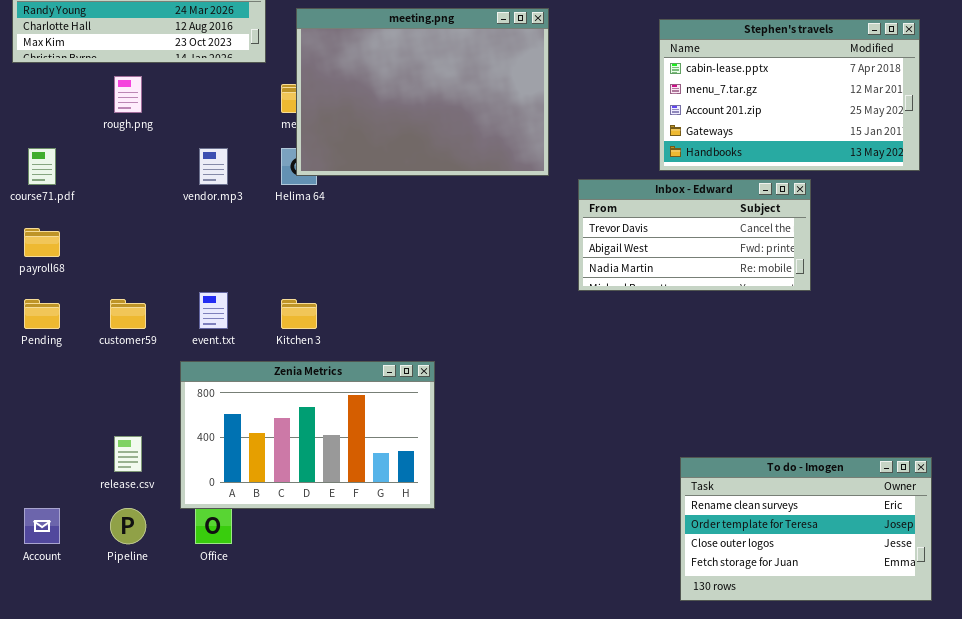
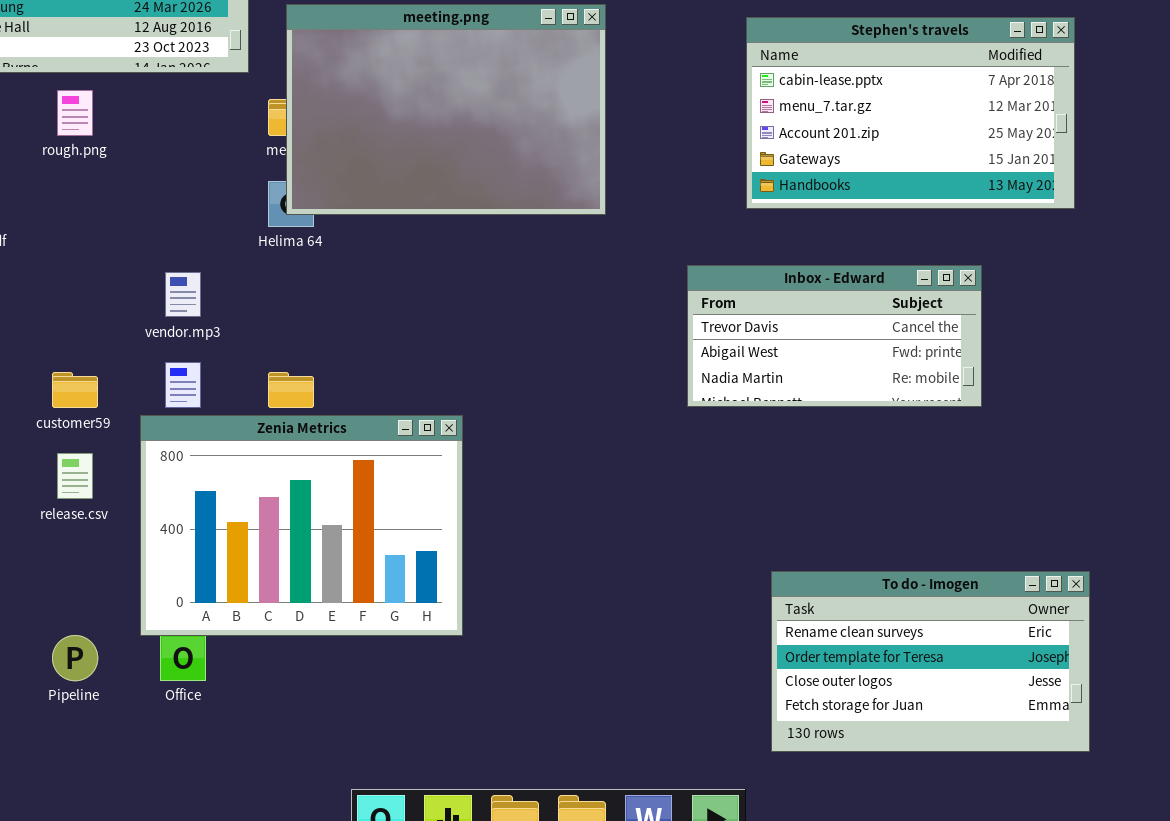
vendor.mp3: [199,148,228,185] -> [165,272,201,317], moved
Inbox - Edward: [578,179,811,291] -> [687,265,982,407], moved
Zenia Metrics: [180,361,435,509] -> [140,415,463,636], resized
release.csv: [114,436,142,472] -> [57,453,93,499], moved

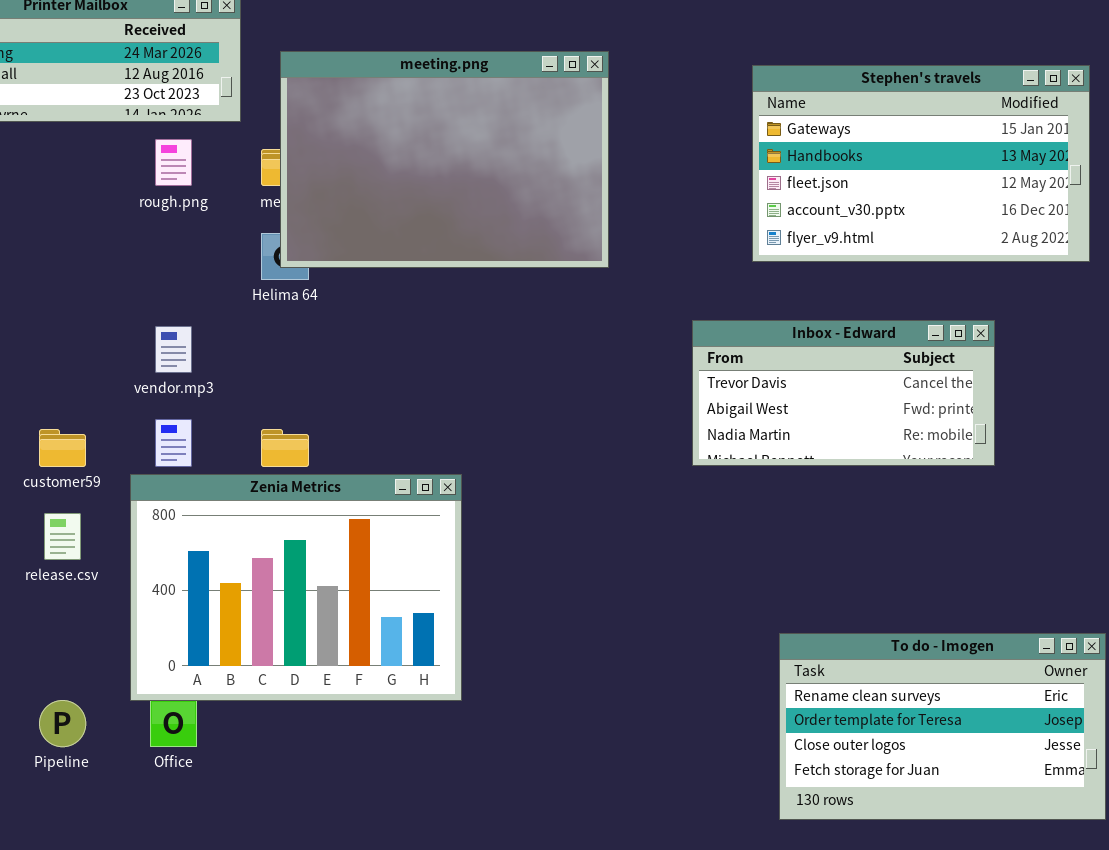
Stephen's travels: [746,17,1075,209] -> [752,65,1090,262], scrolled down 3 rows
rough.png: [57,90,93,136] -> [155,139,192,186], moved

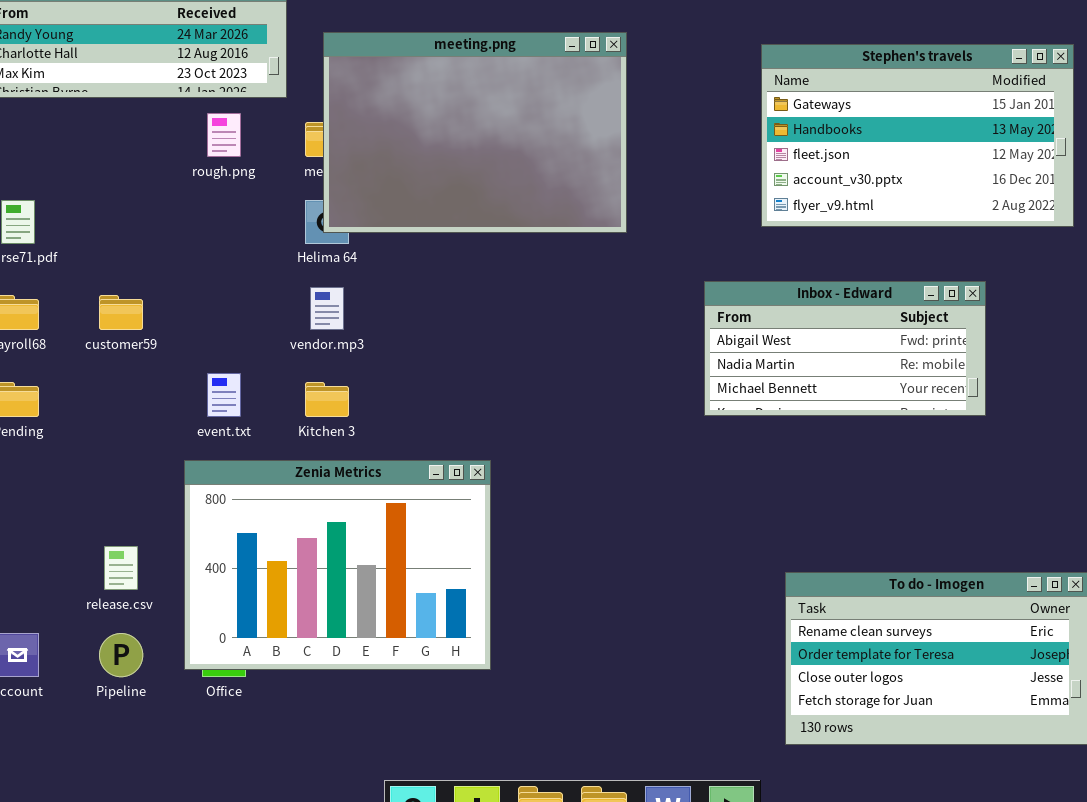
Inbox - Edward: [692,320,995,466] -> [704,281,986,416], scrolled down 1 row
vendor.mp3: [155,326,192,373] -> [310,287,344,330], moved
customer59: [39,429,86,467] -> [99,295,143,330], moved
Zenia Metrics: [130,474,462,701] -> [184,460,491,670], moved
release.csv: [44,513,81,560] -> [104,546,138,590], moved

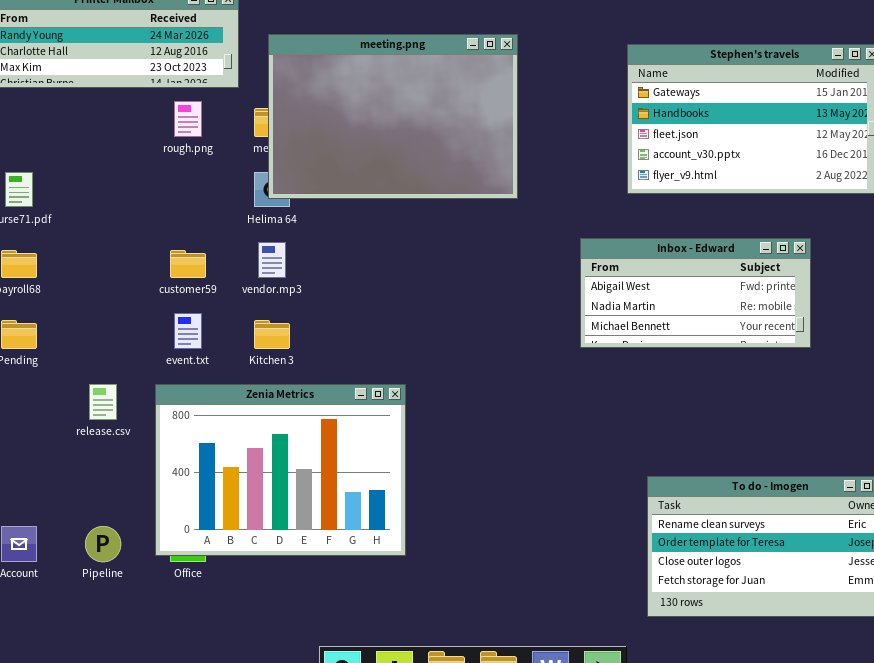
customer59: [99,295,143,330] -> [170,250,206,278], moved
release.csv: [104,546,138,590] -> [89,384,117,420], moved

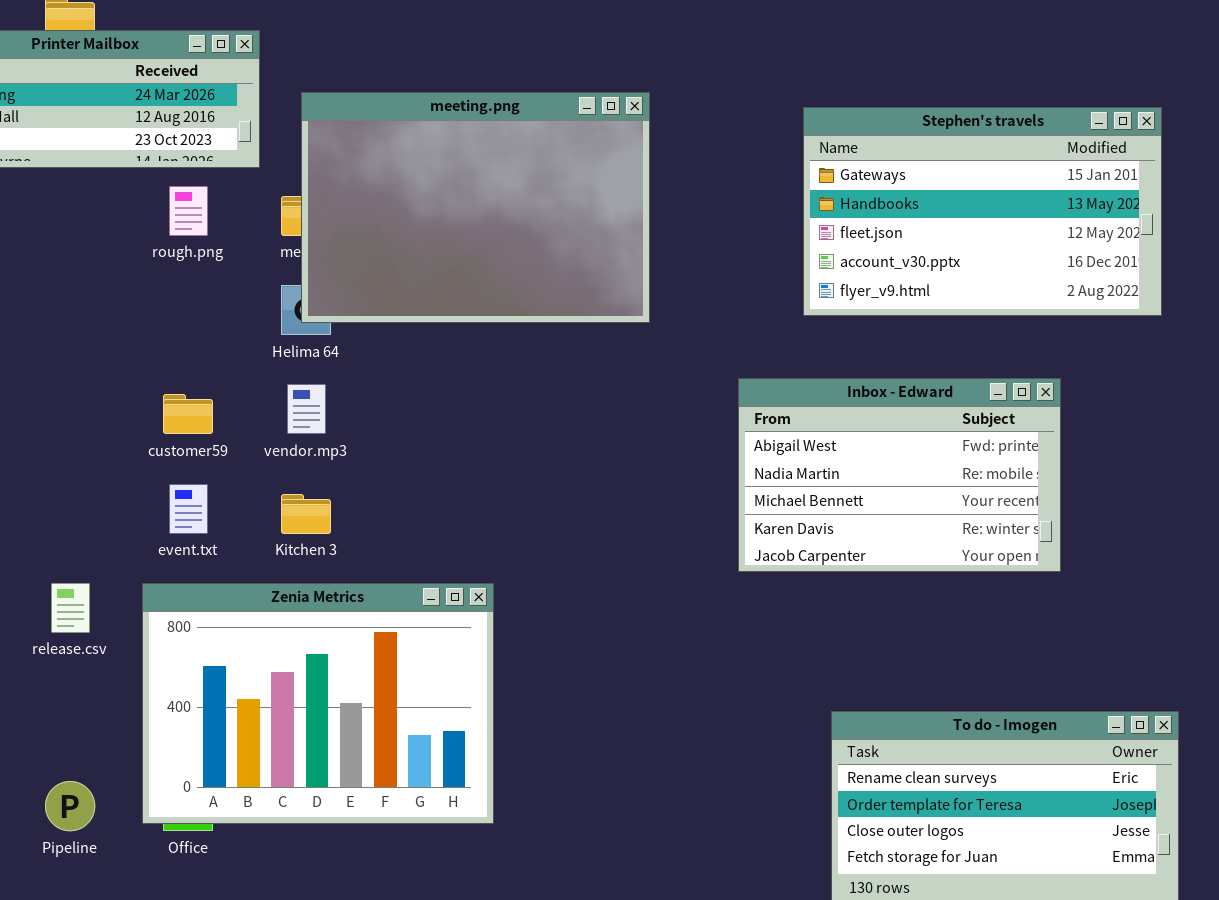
Inbox - Edward: [580,238,811,348] -> [738,378,1061,572], resized

